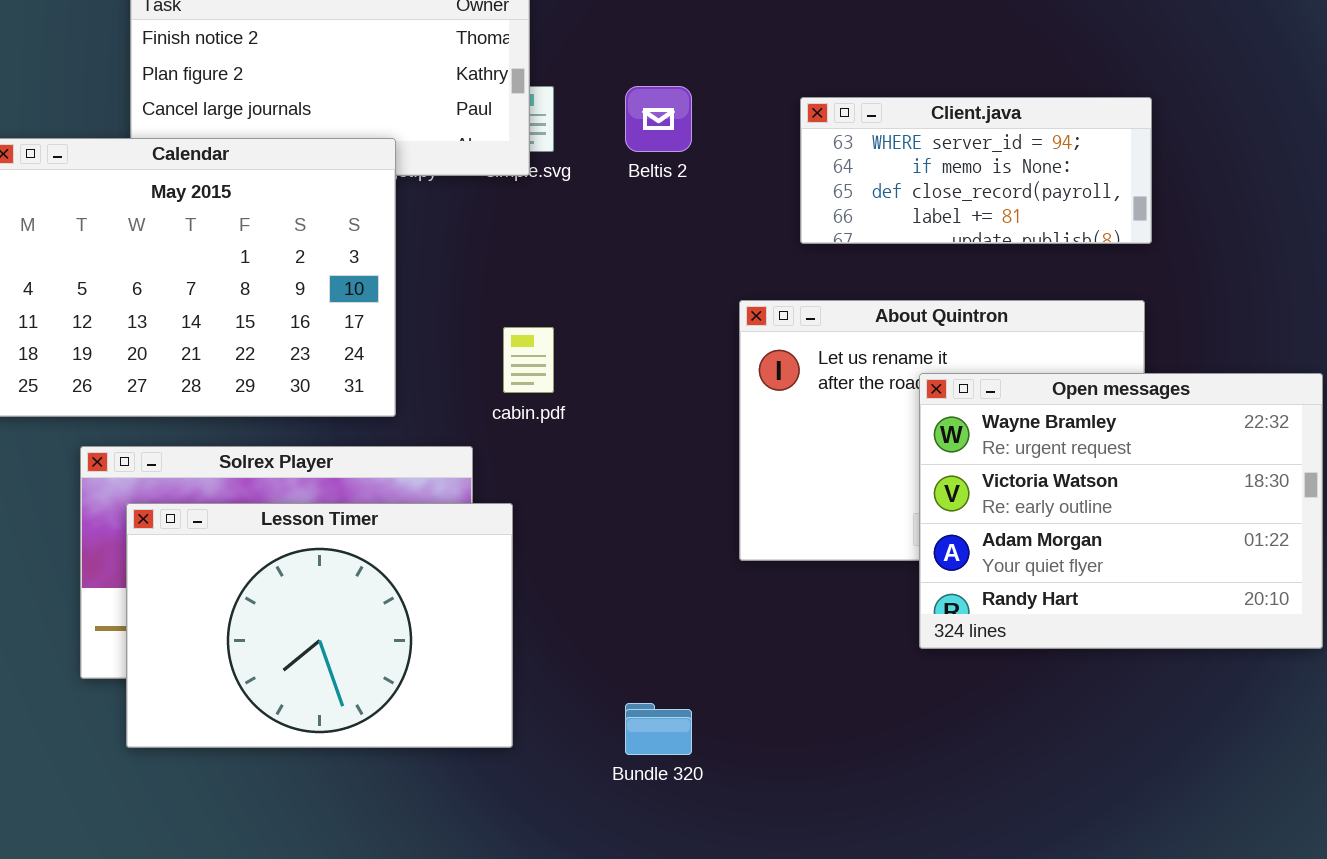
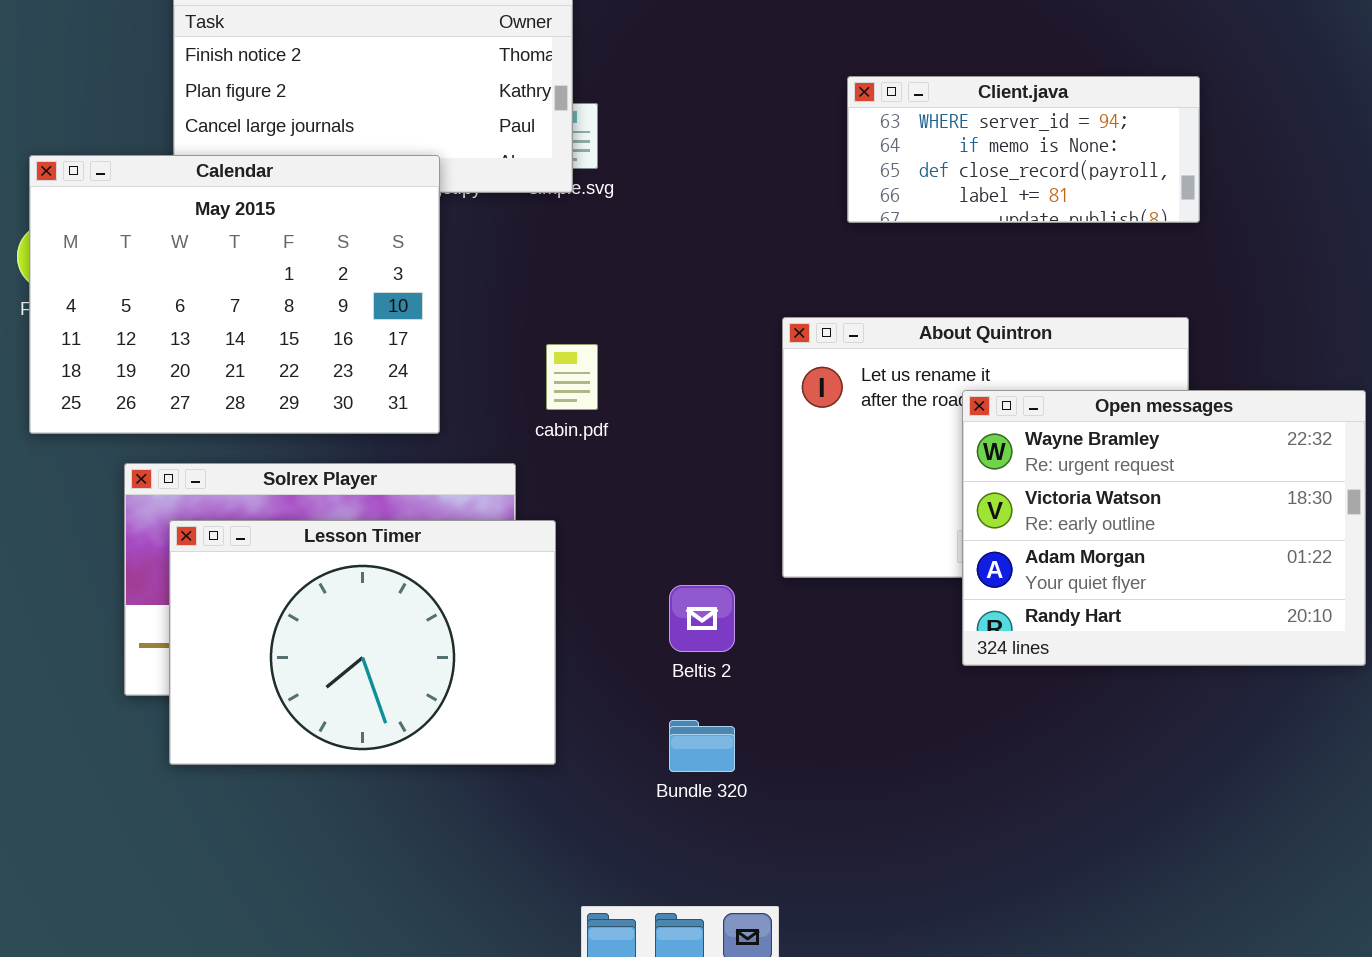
Beltis 2: [625,86,692,152] -> [669,585,735,652], moved
Client.java: [800,97,1152,244] -> [847,76,1200,223], moved

